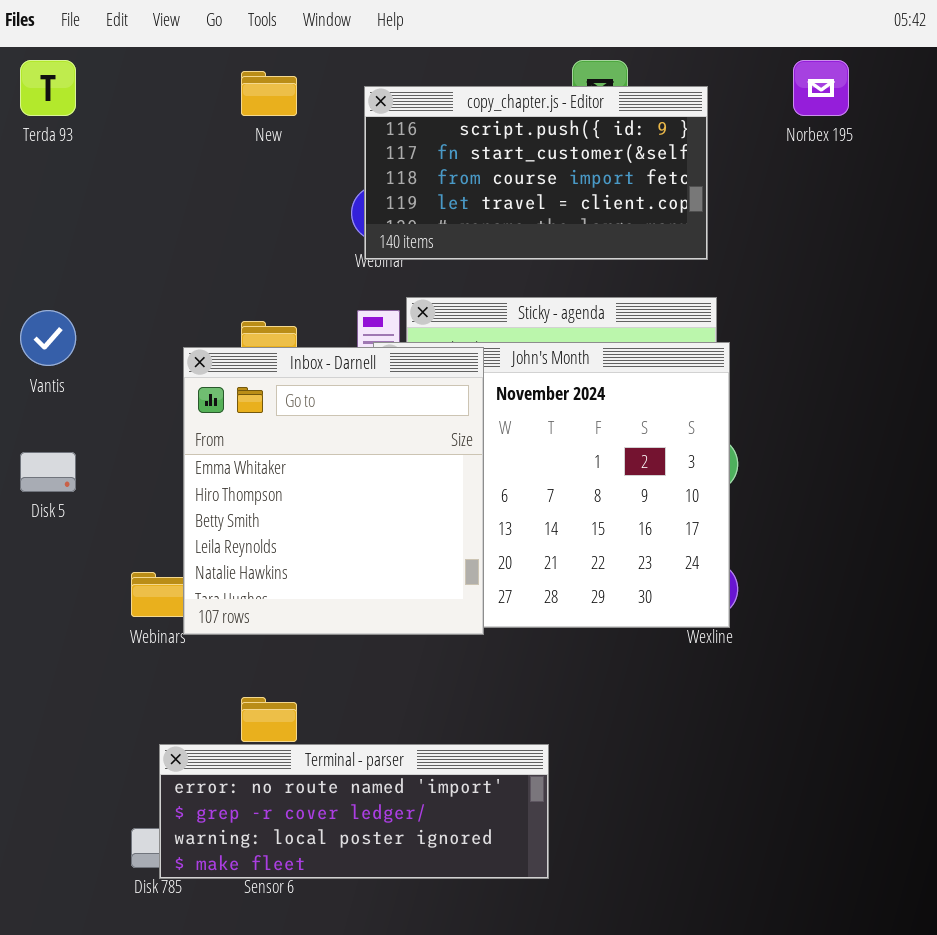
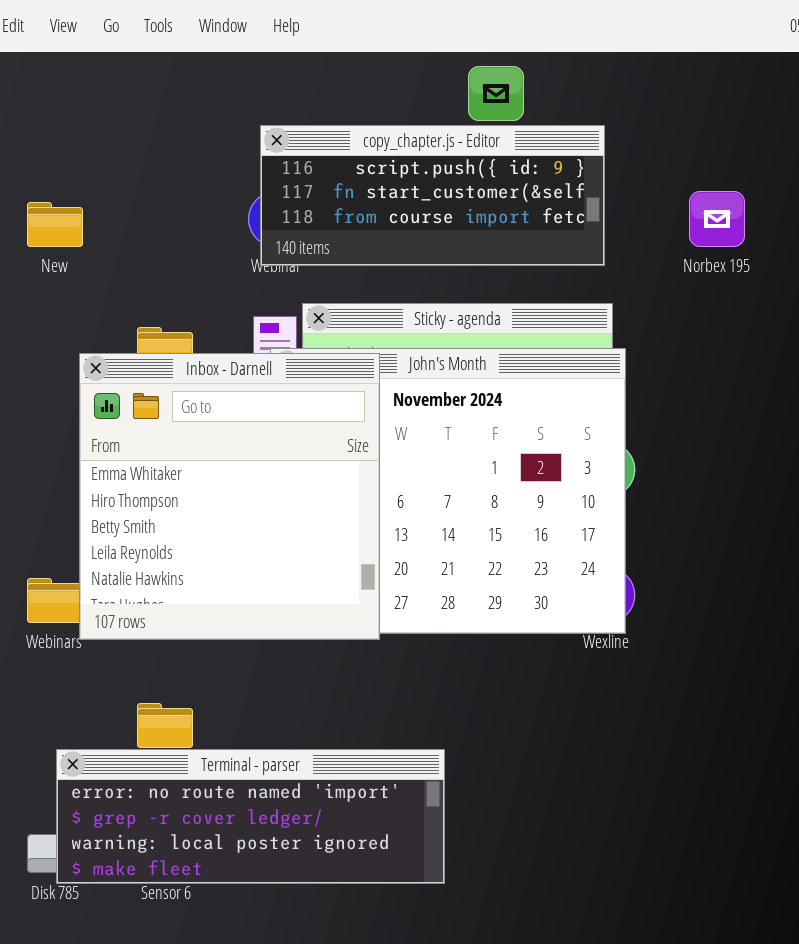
Norbex 195: [793,60,849,116] -> [689,191,745,247], moved
New: [241,71,297,116] -> [27,202,83,247], moved
copy_chapter.js - Editor: [364,86,708,260] -> [260,125,605,266], resized

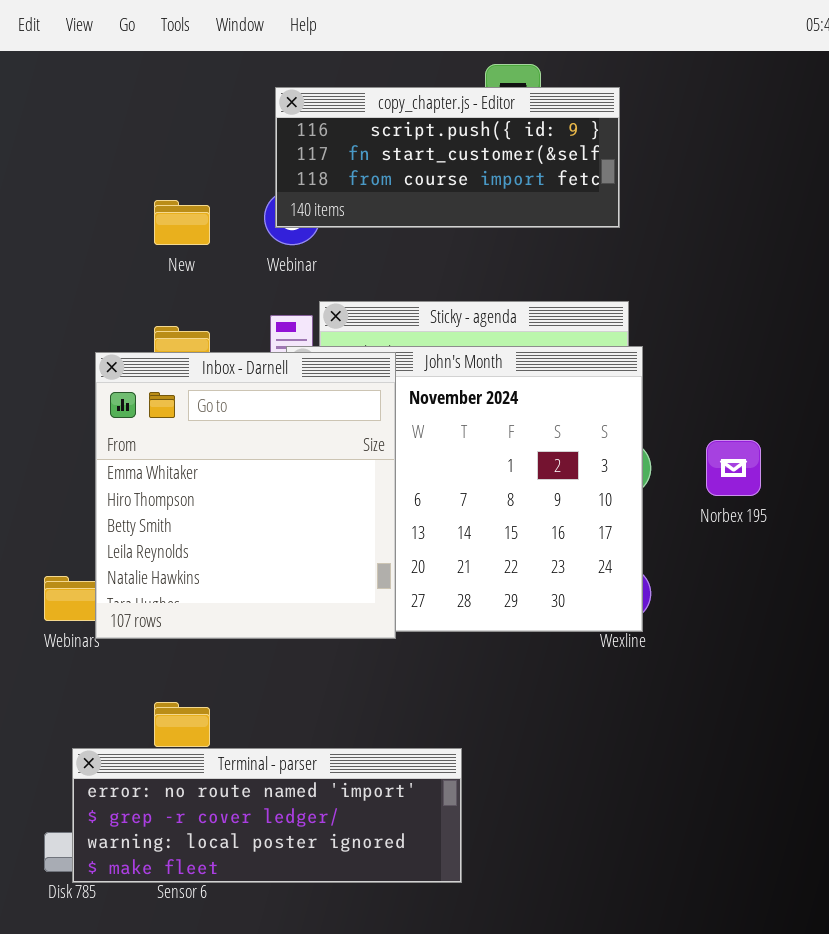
copy_chapter.js - Editor: [260,125,605,266] -> [275,87,620,228], moved
Norbex 195: [689,191,745,247] -> [706,440,761,496], moved
New: [27,202,83,247] -> [154,200,210,245], moved

